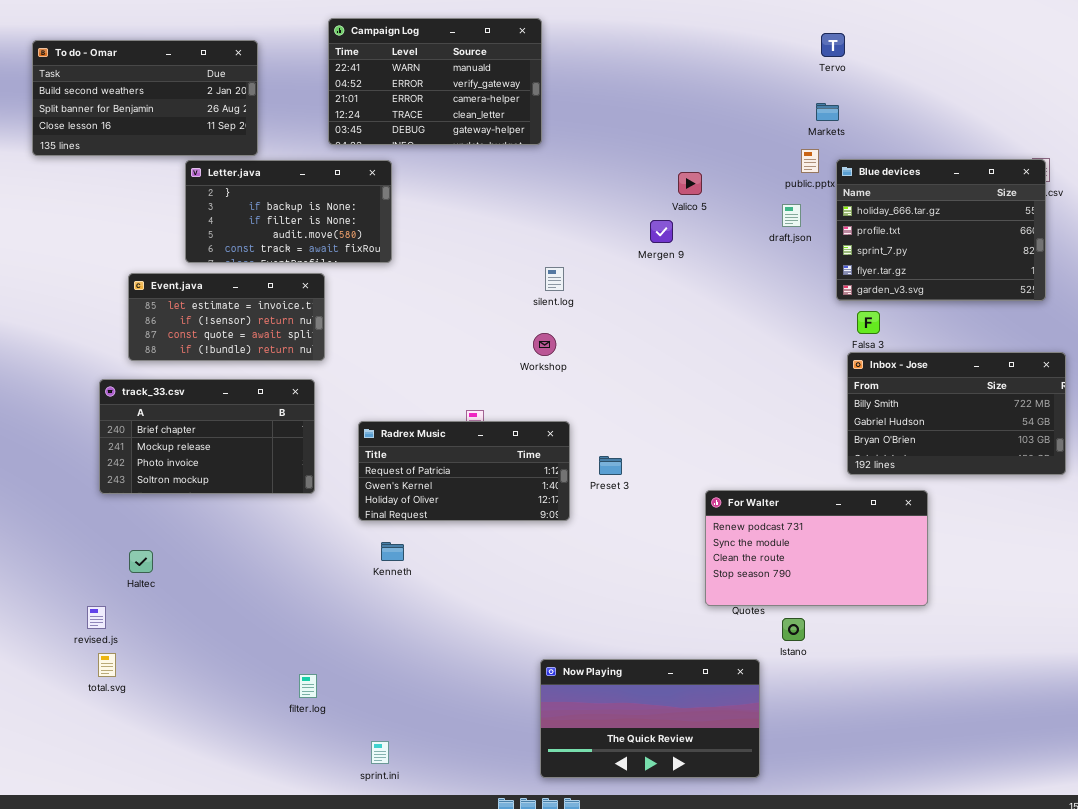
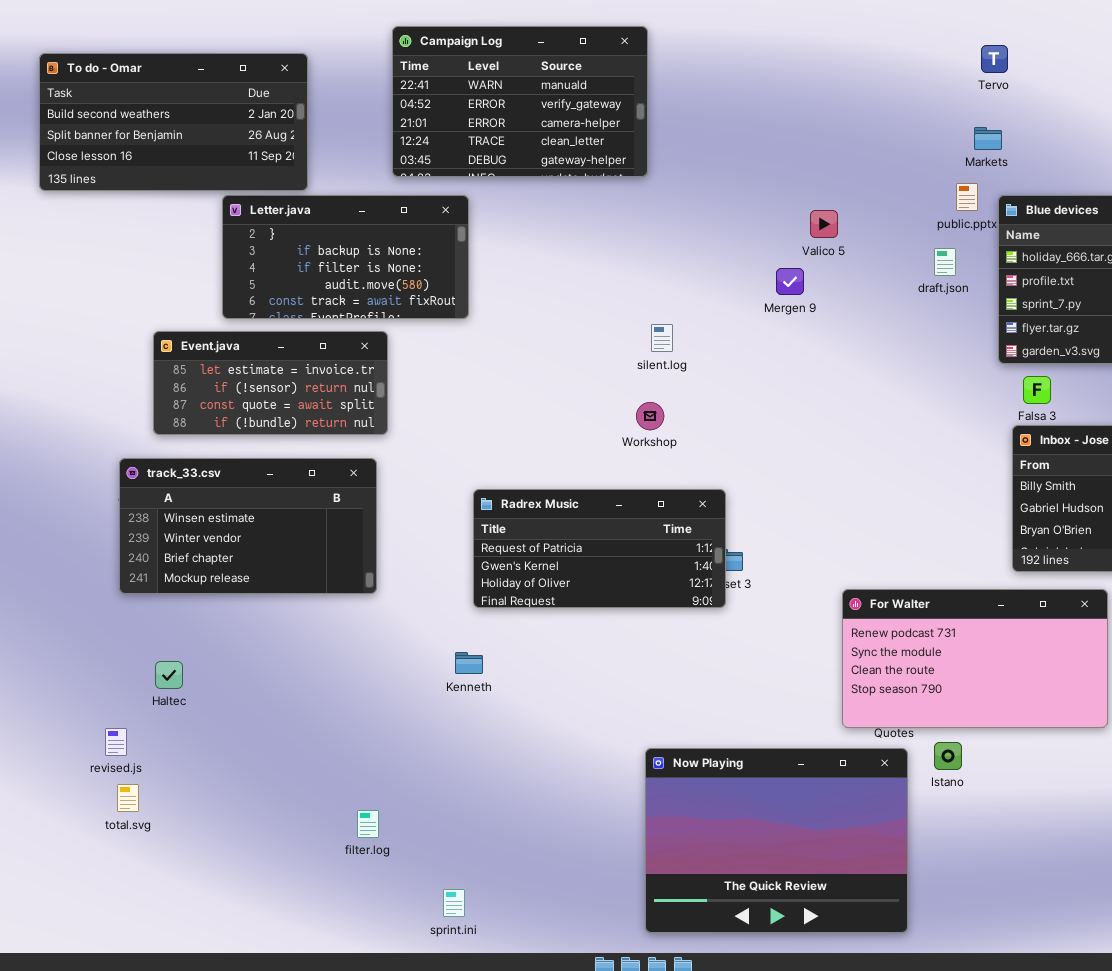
track_33.csv: [99,379,315,494] -> [119,458,377,594], scrolled up 2 rows
Radrex Music: [358,421,570,521] -> [473,489,726,608], moved
Now Playing: [540,659,760,778] -> [645,748,908,933], resized

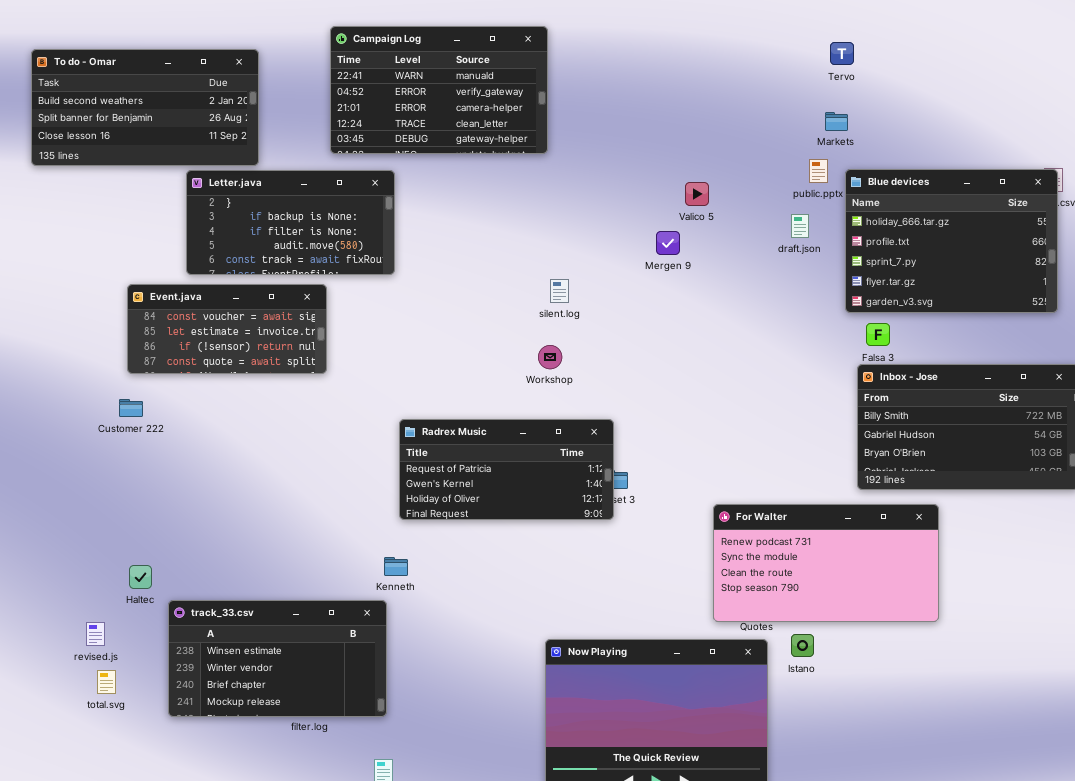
Event.java: [153,331,388,435] -> [127,284,327,374], scrolled up 1 row
track_33.csv: [119,458,377,594] -> [168,600,387,717], moved

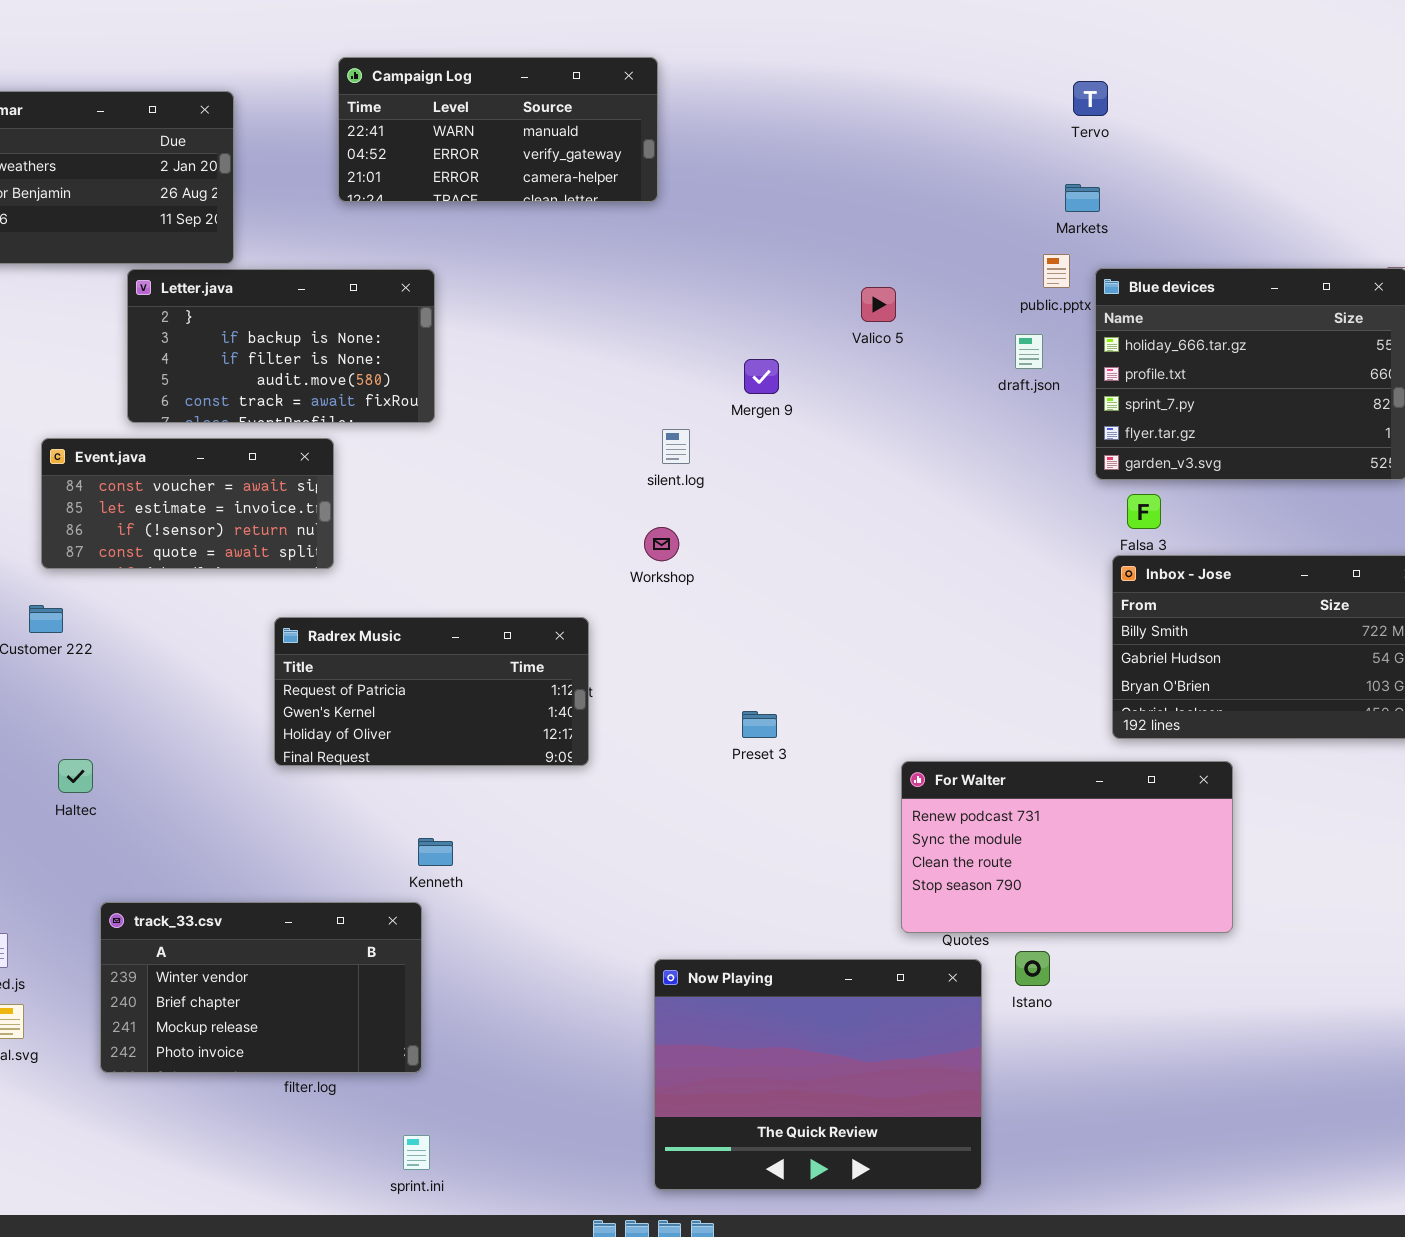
Campaign Log: [330,26,548,154] -> [338,57,658,202], resized
Mergen 9: [656,231,680,255] -> [744,359,779,394], moved
Radrex Music: [399,419,614,520] -> [274,617,589,766], moved
Haltec: [129,565,152,589] -> [58,759,93,793], moved
track_33.csv: [168,600,387,717] -> [100,902,422,1073], scrolled down 1 row

